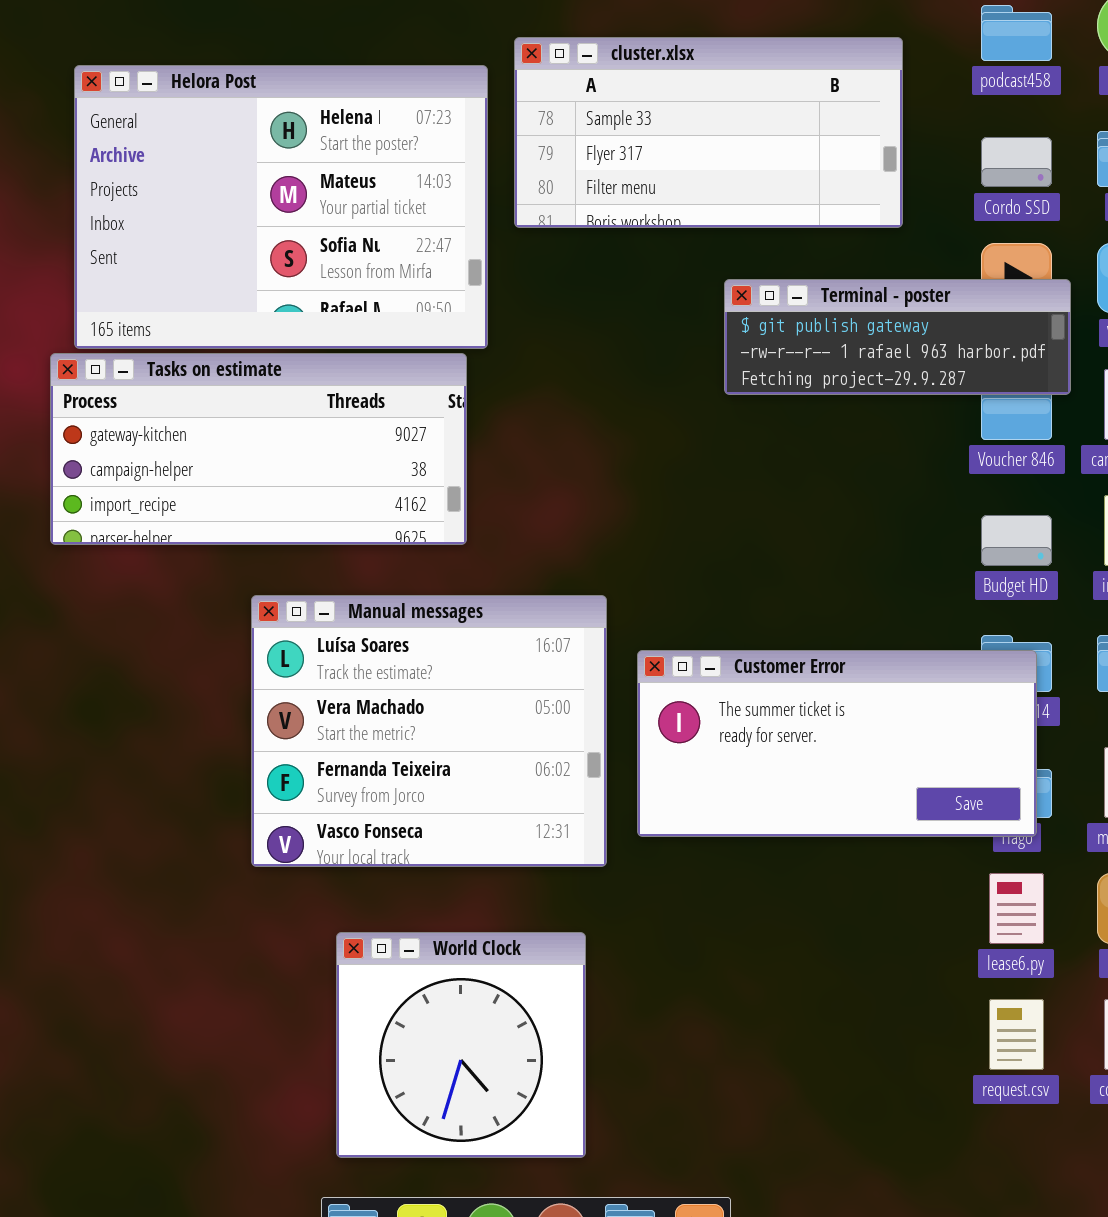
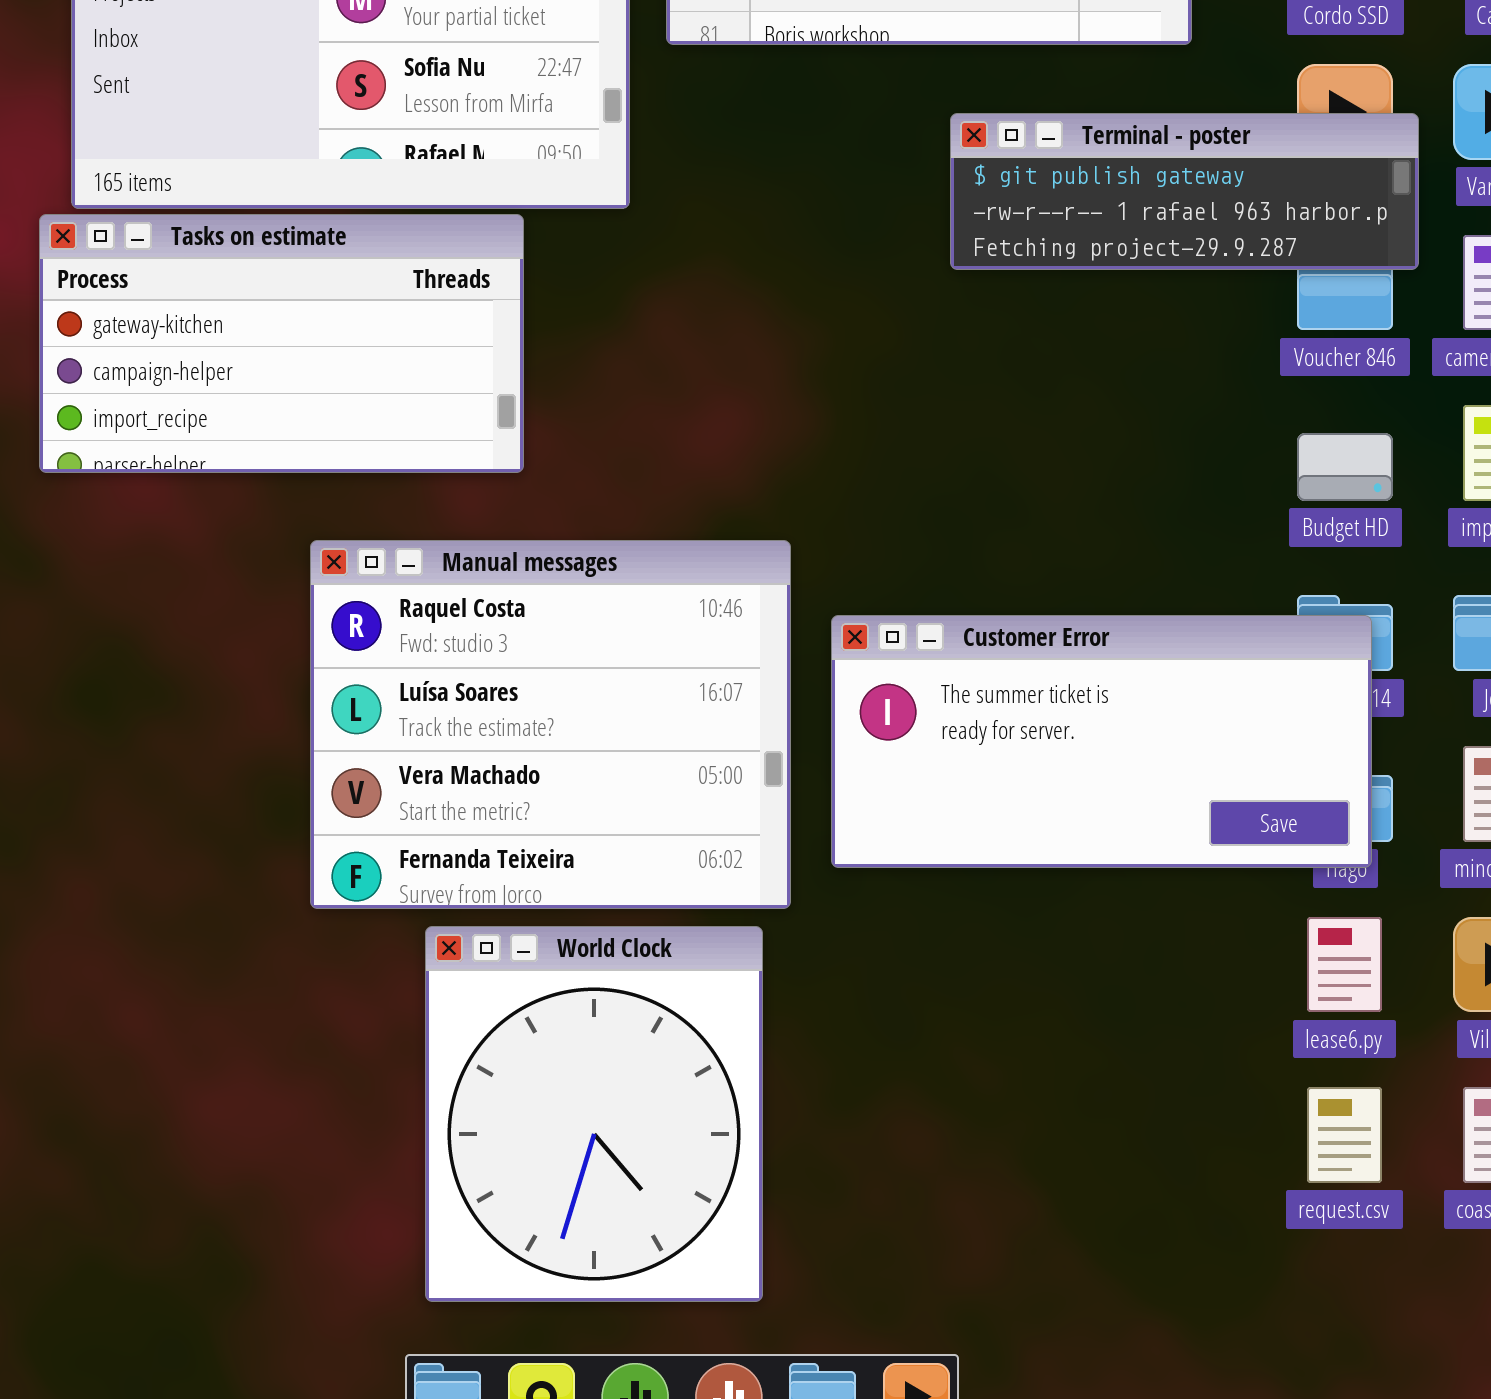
Tasks on estimate: [50,353,467,545] -> [39,214,524,473], resized
Manual messages: [251,595,607,867] -> [310,540,791,909], scrolled up 1 row
World Clock: [336,932,586,1158] -> [425,926,763,1302], resized

